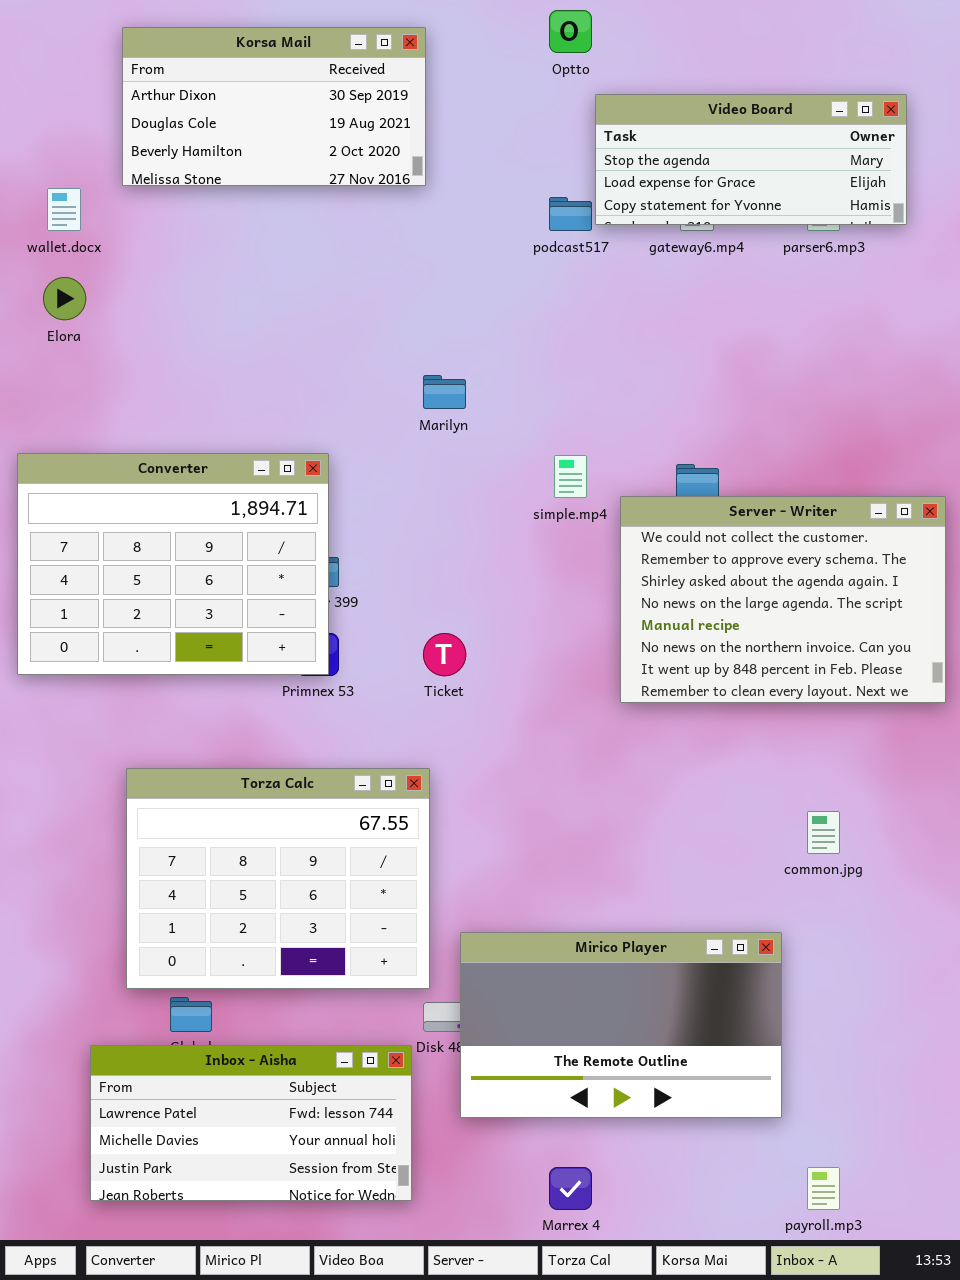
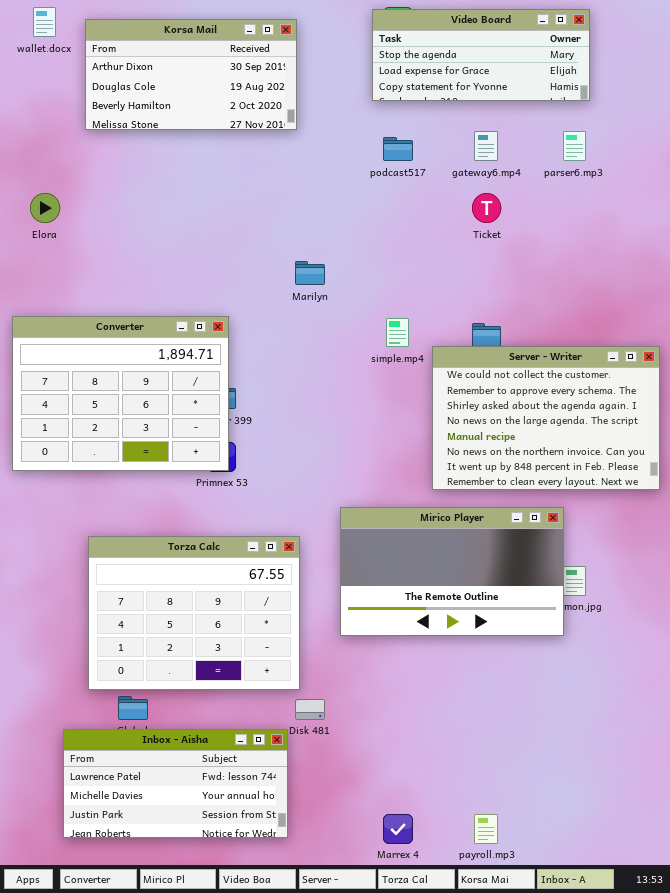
Video Board: [595,94,907,225] -> [372,9,590,101], moved
wallet.docx: [47,188,81,231] -> [33,7,56,37], moved
Ticket: [423,633,466,676] -> [472,193,501,223], moved
Mirico Player: [460,932,782,1118] -> [340,507,564,636], moved
payroll.mp3: [807,1167,840,1210] -> [474,814,498,844], moved

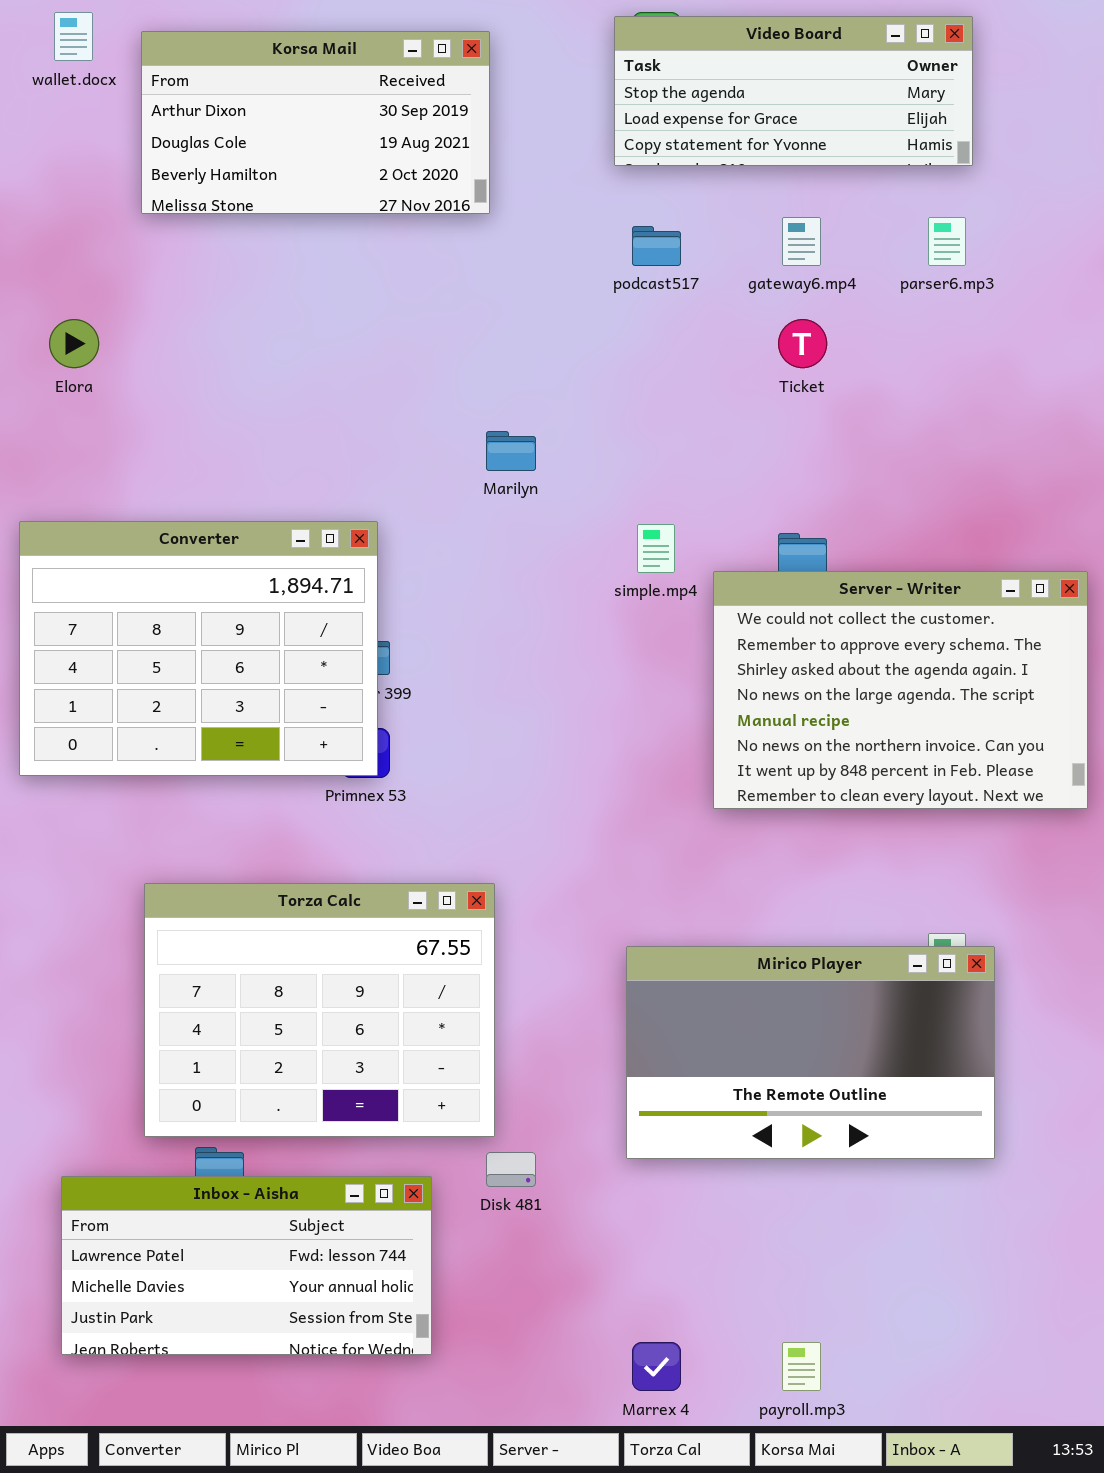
Mirico Player: [340,507,564,636] -> [626,946,995,1159], moved
Inbox - Aisha: [63,729,288,838] -> [61,1176,432,1355], moved

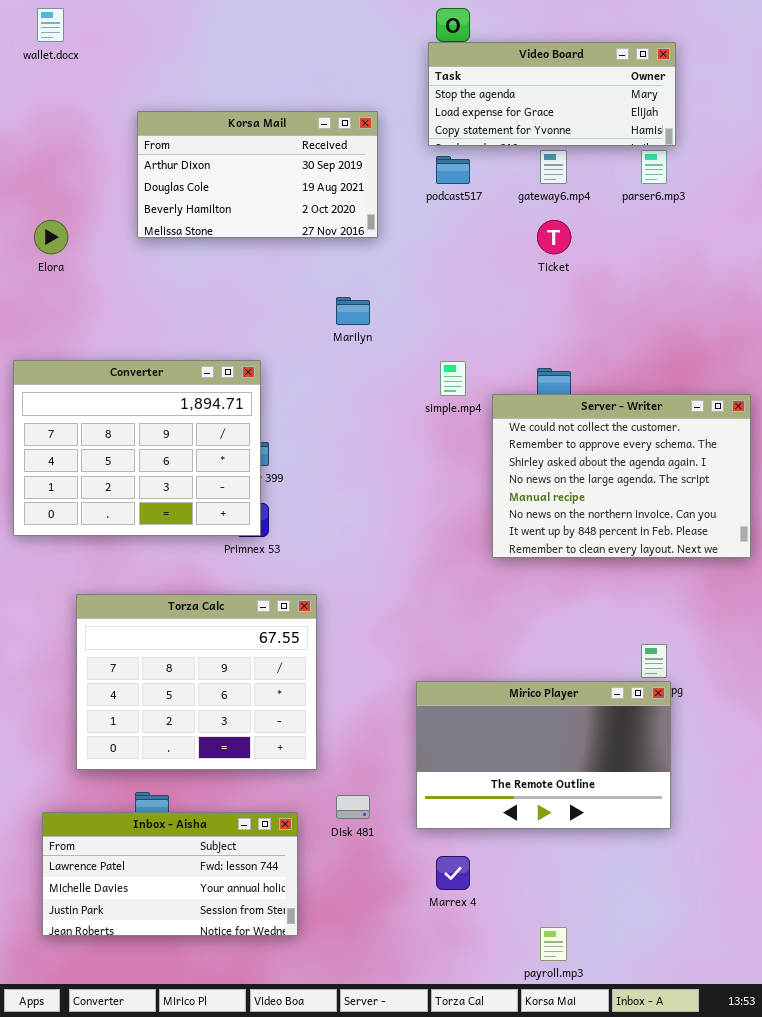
Video Board: [614,16,973,166] -> [428,42,676,146], moved
Korsa Mail: [141,31,490,214] -> [137,111,378,238], moved
Torza Calc: [144,883,495,1137] -> [76,594,317,770], moved
Mirico Player: [626,946,995,1159] -> [416,681,671,829], moved
Marrex 4: [632,1342,681,1391] -> [436,856,470,890], moved

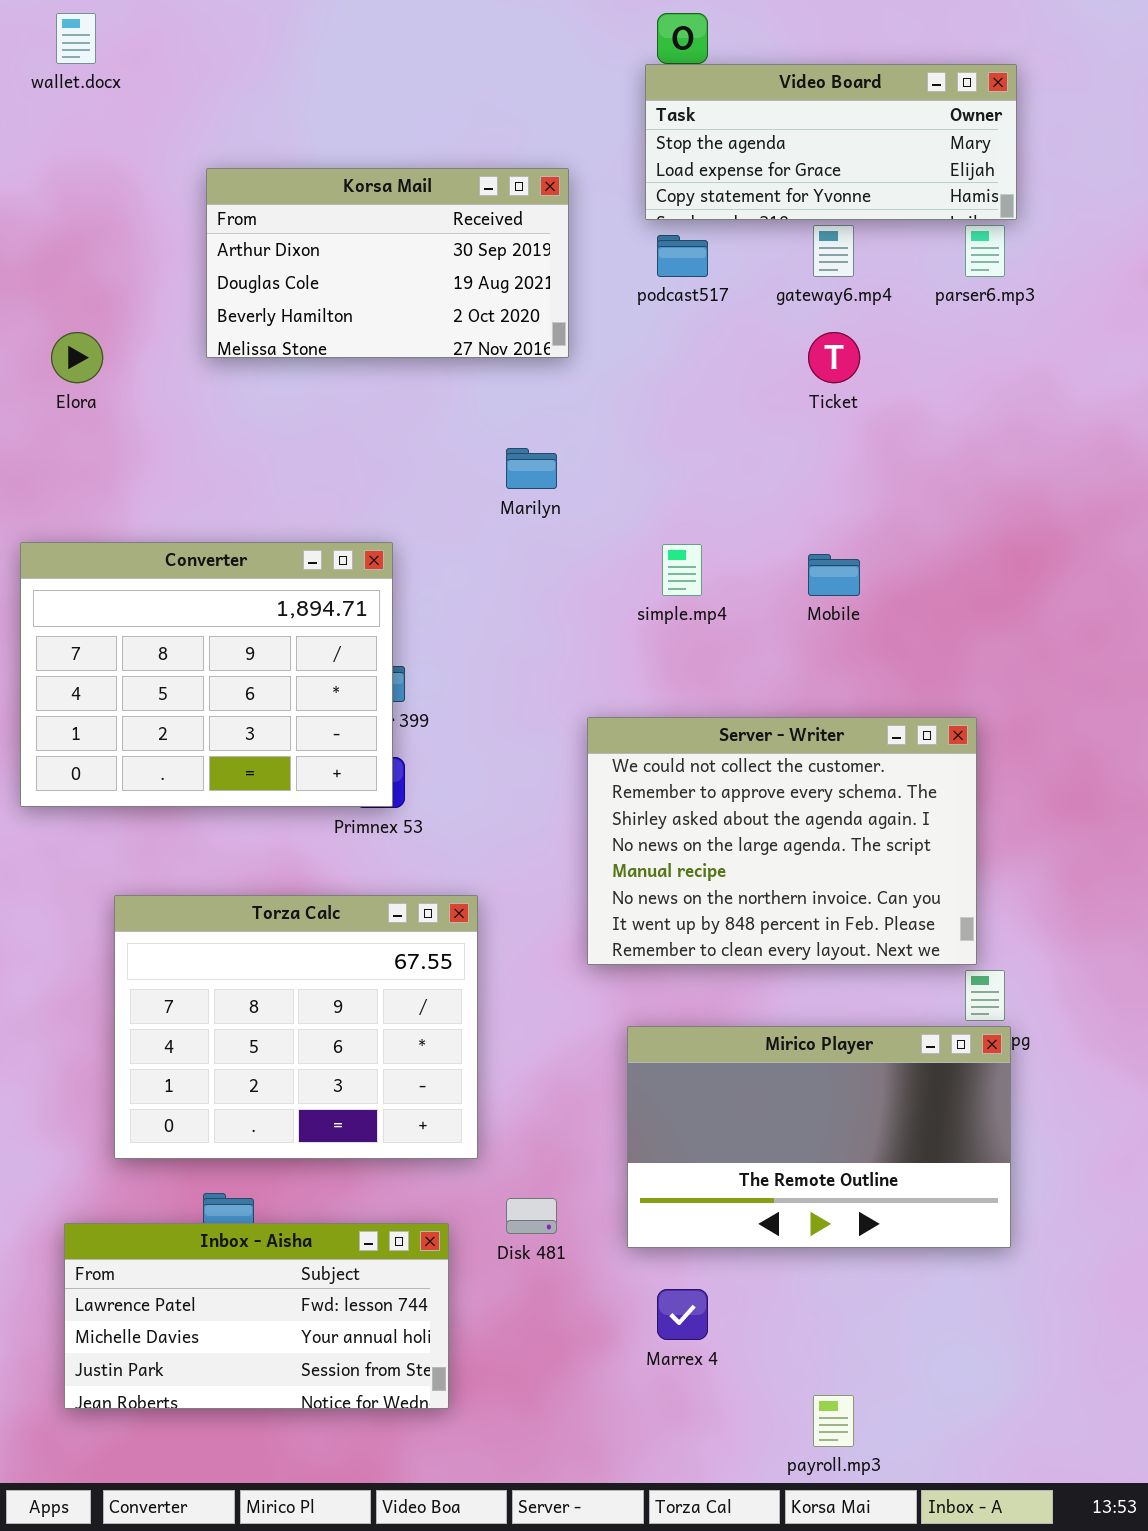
Server - Writer: [492,394,751,558] -> [587,717,977,965], moved

